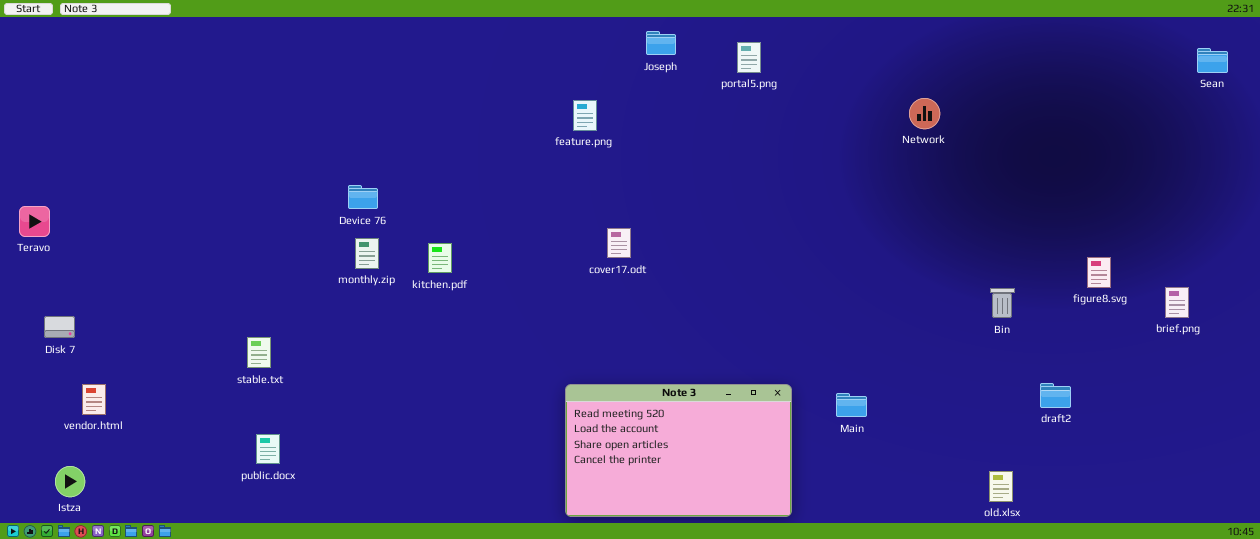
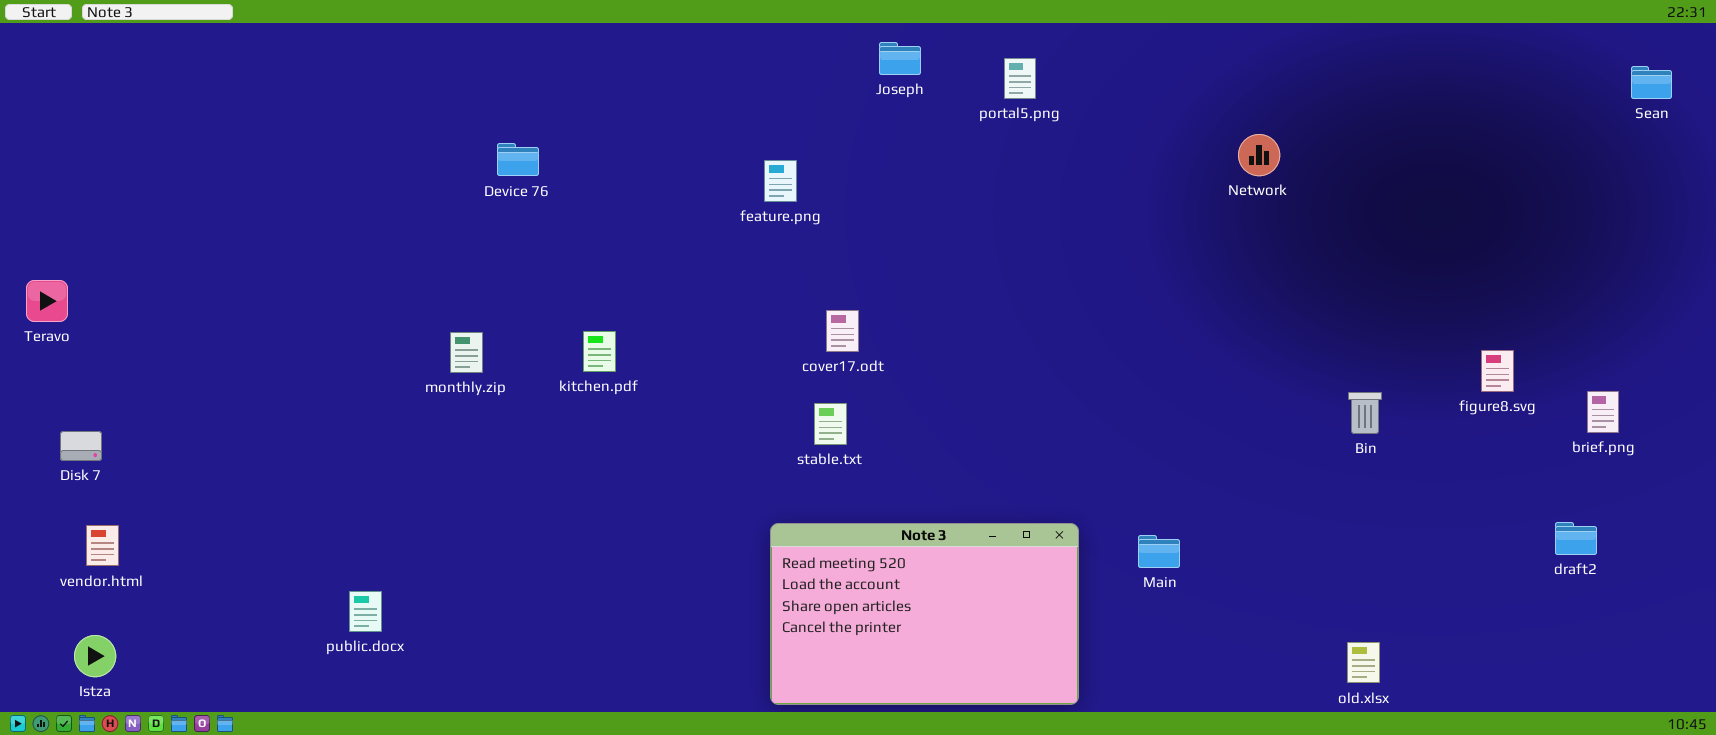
feature.png: [573,100,597,131] -> [764,160,797,202], moved
Device 76: [348,185,378,209] -> [497,143,539,176], moved
monthly.zip: [355,238,379,269] -> [450,332,483,373], moved
stable.txt: [247,337,271,368] -> [814,403,847,445], moved
draft2: [1040,383,1071,408] -> [1555,522,1597,555], moved
vendor.html: [82,384,106,415] -> [86,525,119,566], moved

